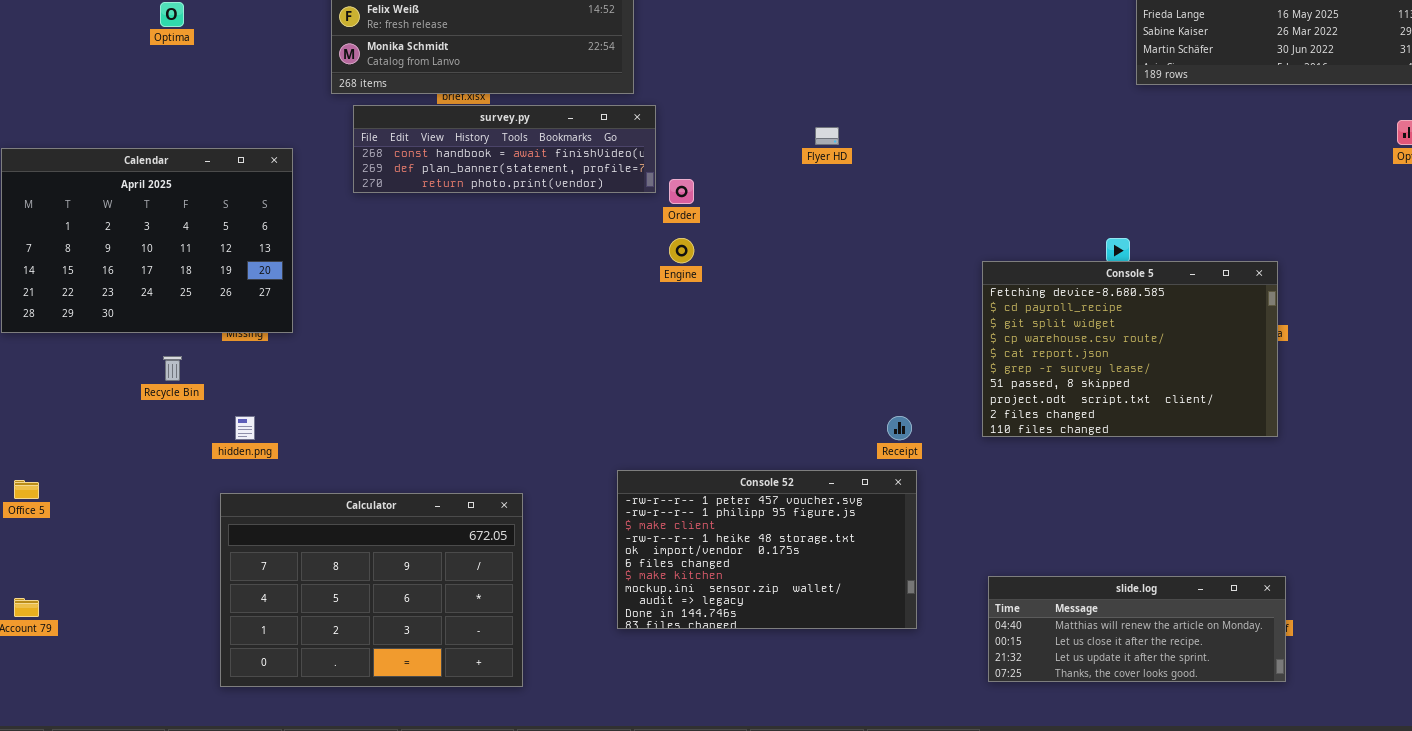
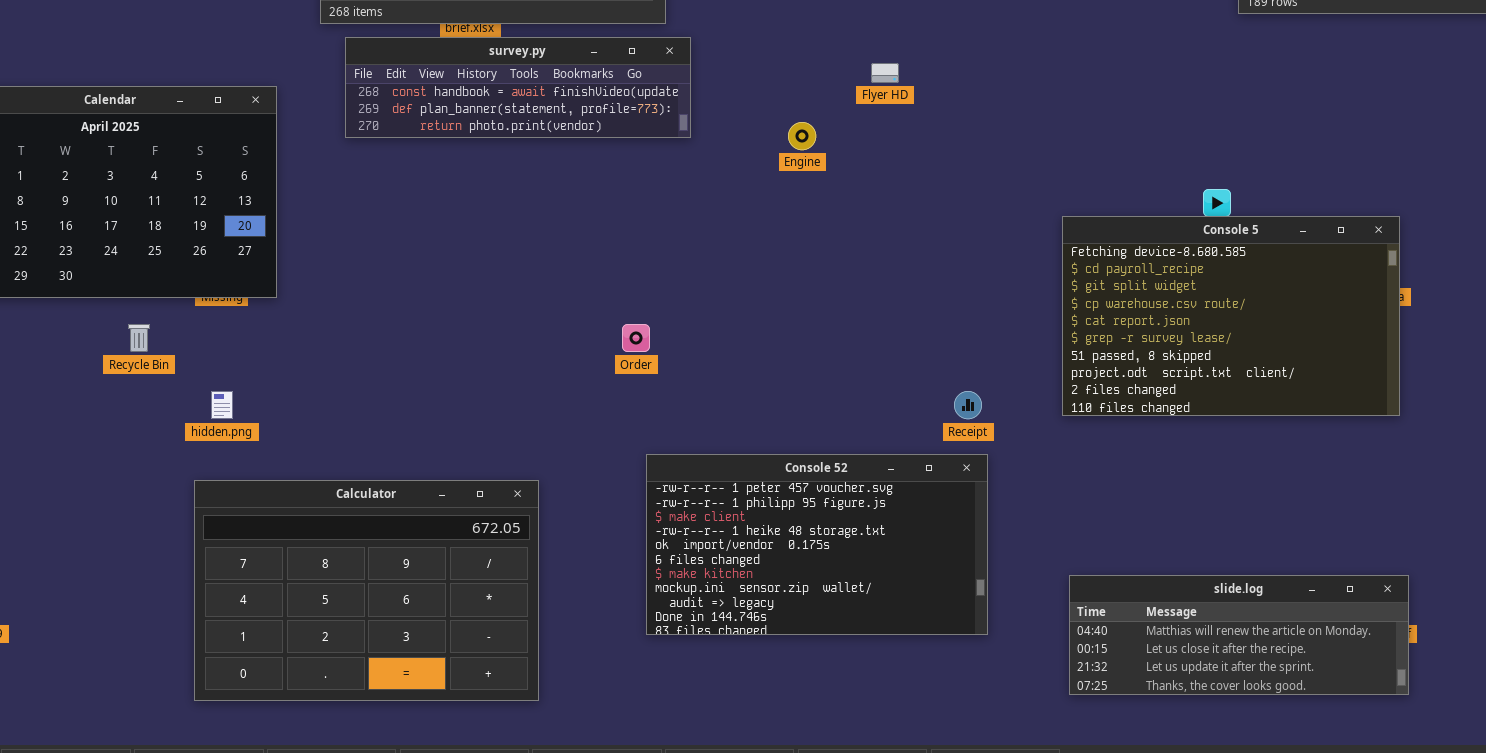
Order: [669,179,694,204] -> [622,324,650,352], moved
Engine: [669,238,694,263] -> [788,122,816,150], moved

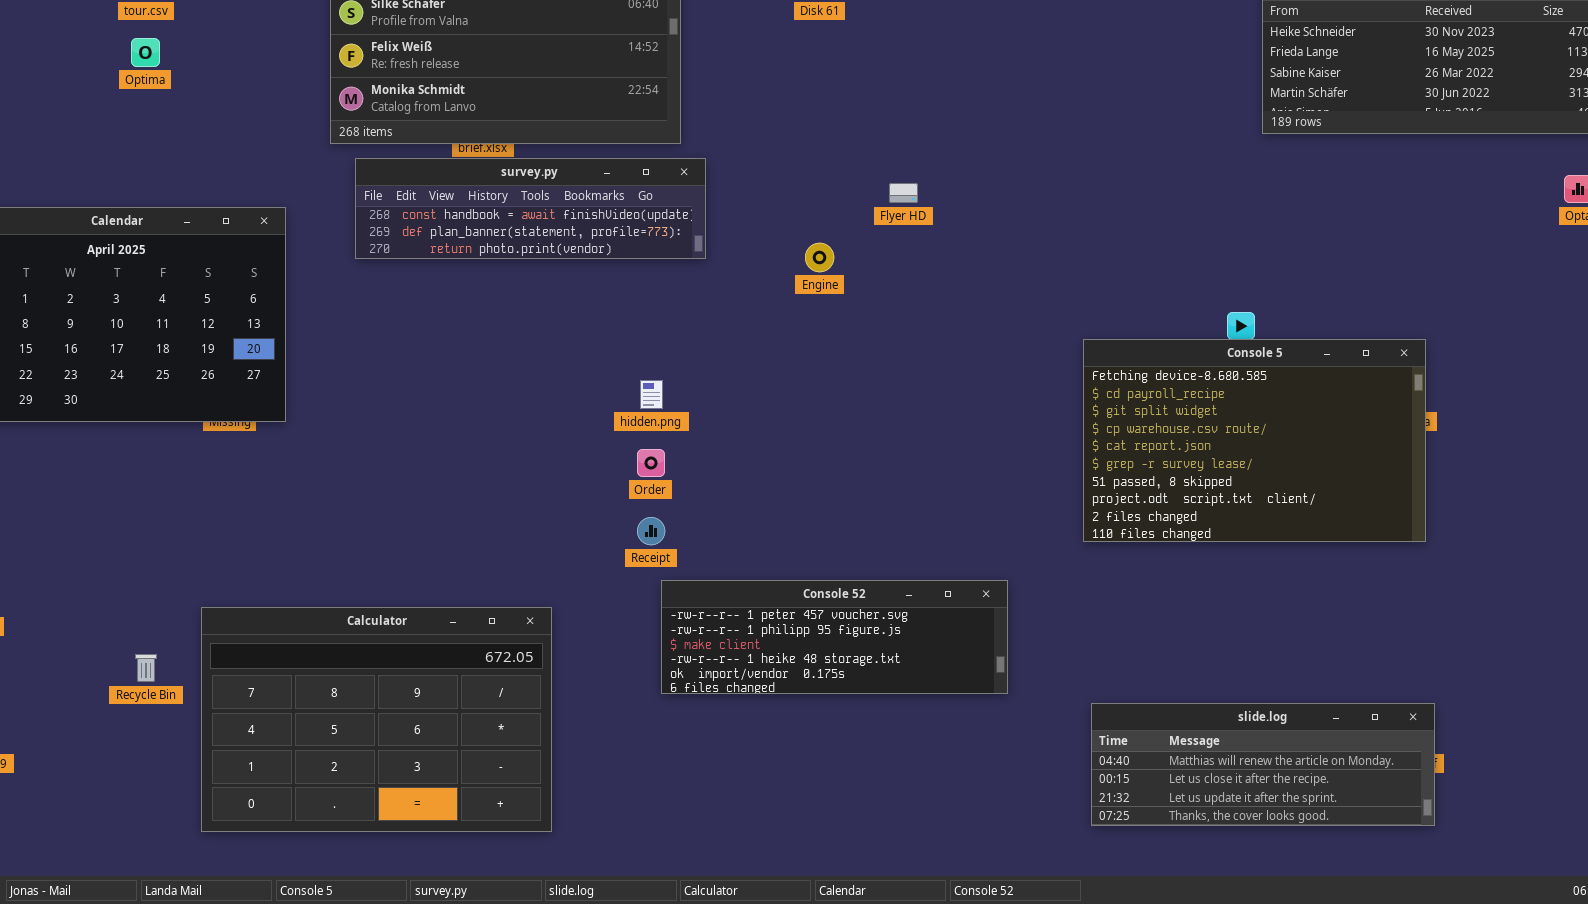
Recycle Bin: [128,324,150,352] -> [135,654,157,682], moved
hidden.png: [211,391,233,419] -> [640,380,663,409], moved
Receipt: [954,391,982,419] -> [637,517,665,545], moved
Console 52: [646,454,988,635] -> [661,580,1008,694], resized

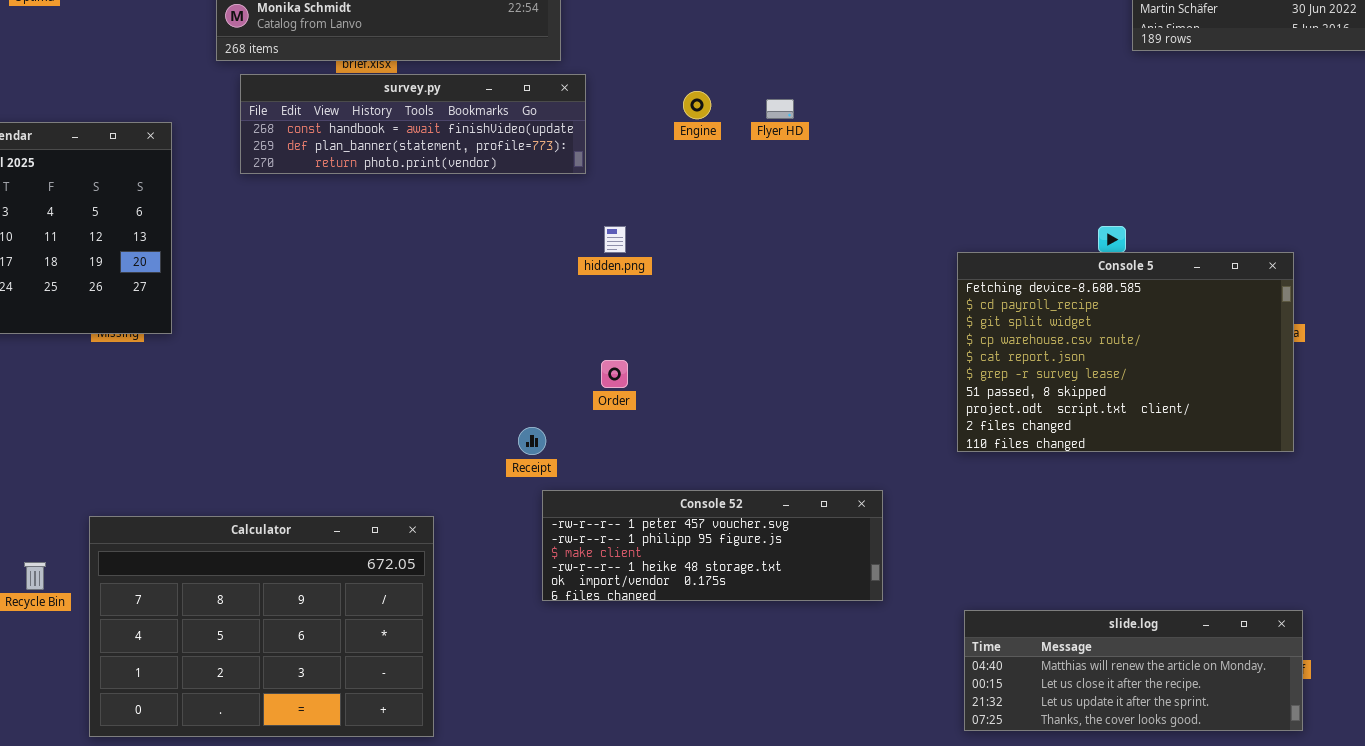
Engine: [805,243,834,272] -> [683,91,711,119], moved
hidden.png: [640,380,663,409] -> [604,226,626,253], moved
Order: [637,449,665,477] -> [601,360,628,388], moved

